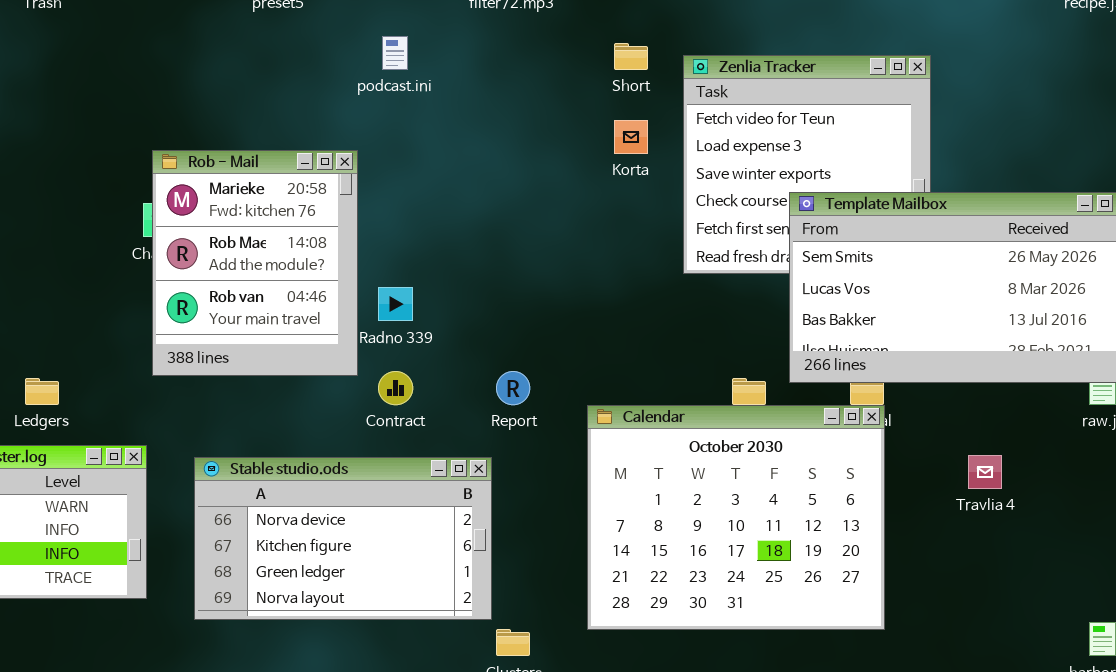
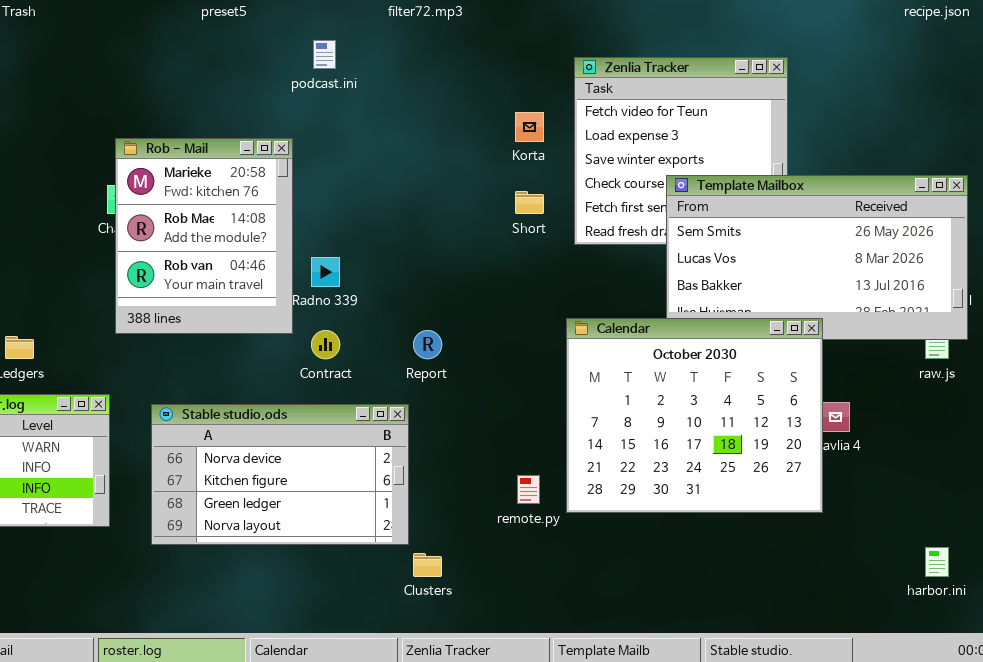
Short: [614,43,648,70] -> [515,191,544,214], moved
Calendar: [587,405,885,630] -> [566,318,823,513], moved

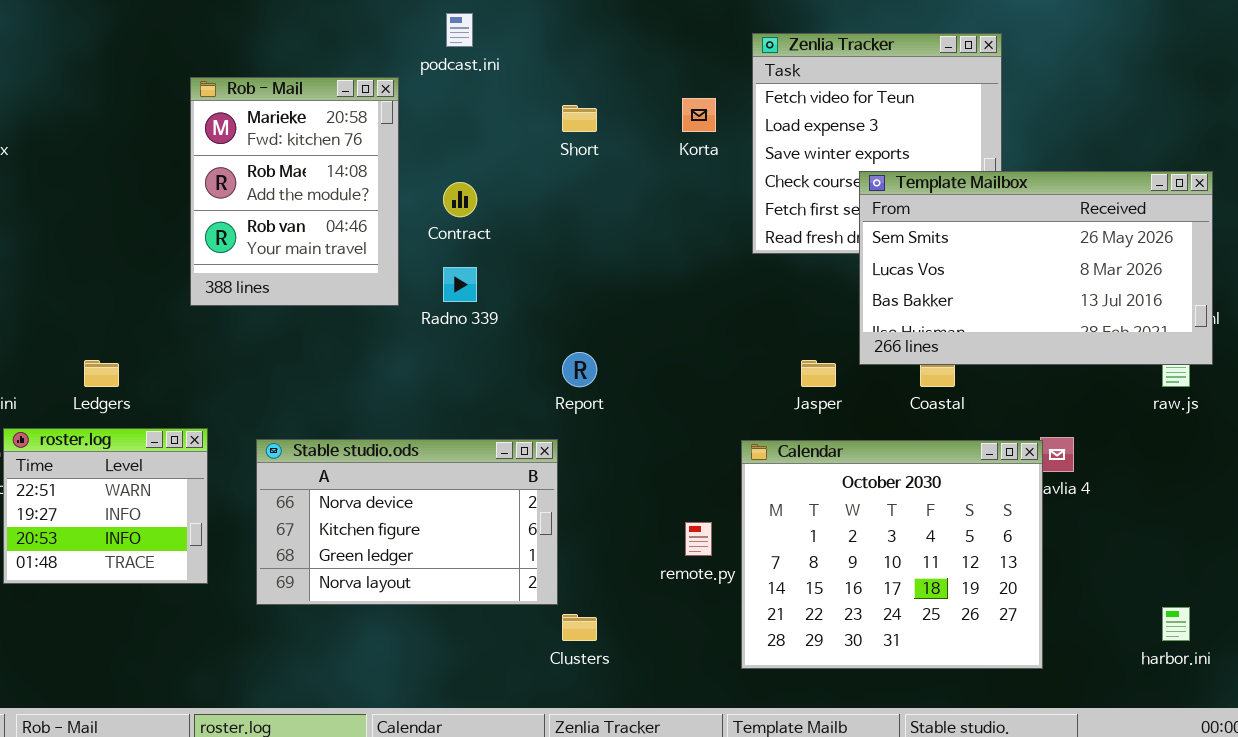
Rob - Mail: [115,138,293,334] -> [190,77,399,306], moved
Short: [515,191,544,214] -> [562,105,597,132], moved
Calendar: [566,318,823,513] -> [741,440,1043,669], moved
Contract: [311,330,340,359] -> [443,182,477,217], moved

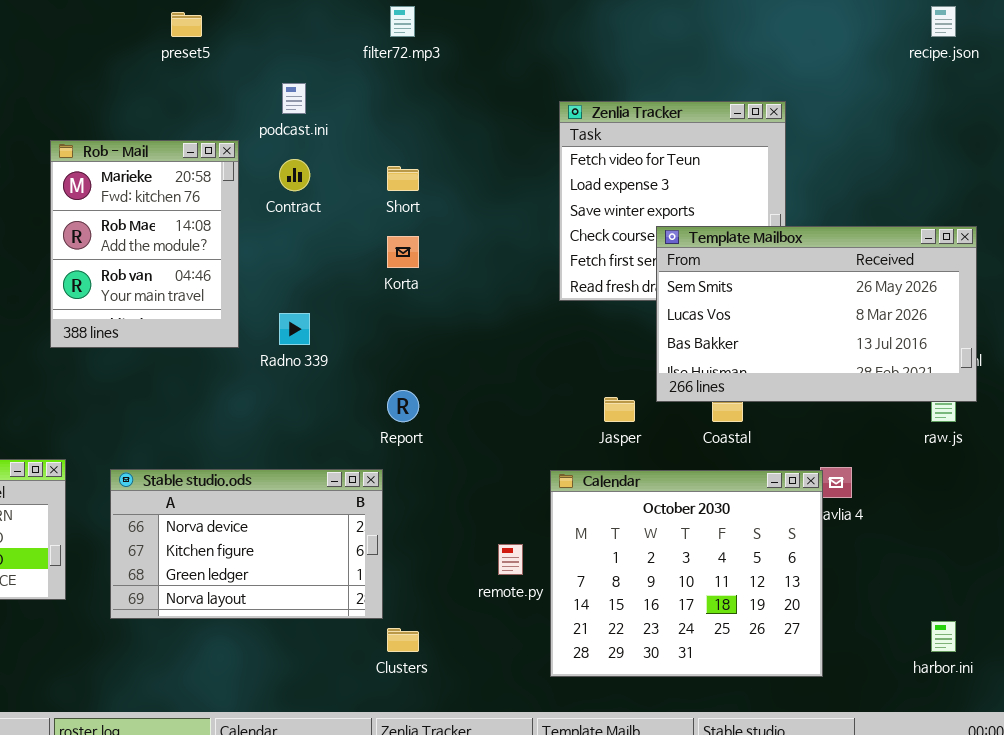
Korta: [682,98,716,132] -> [387,236,419,268], moved
Contract: [443,182,477,217] -> [279,159,310,191], moved

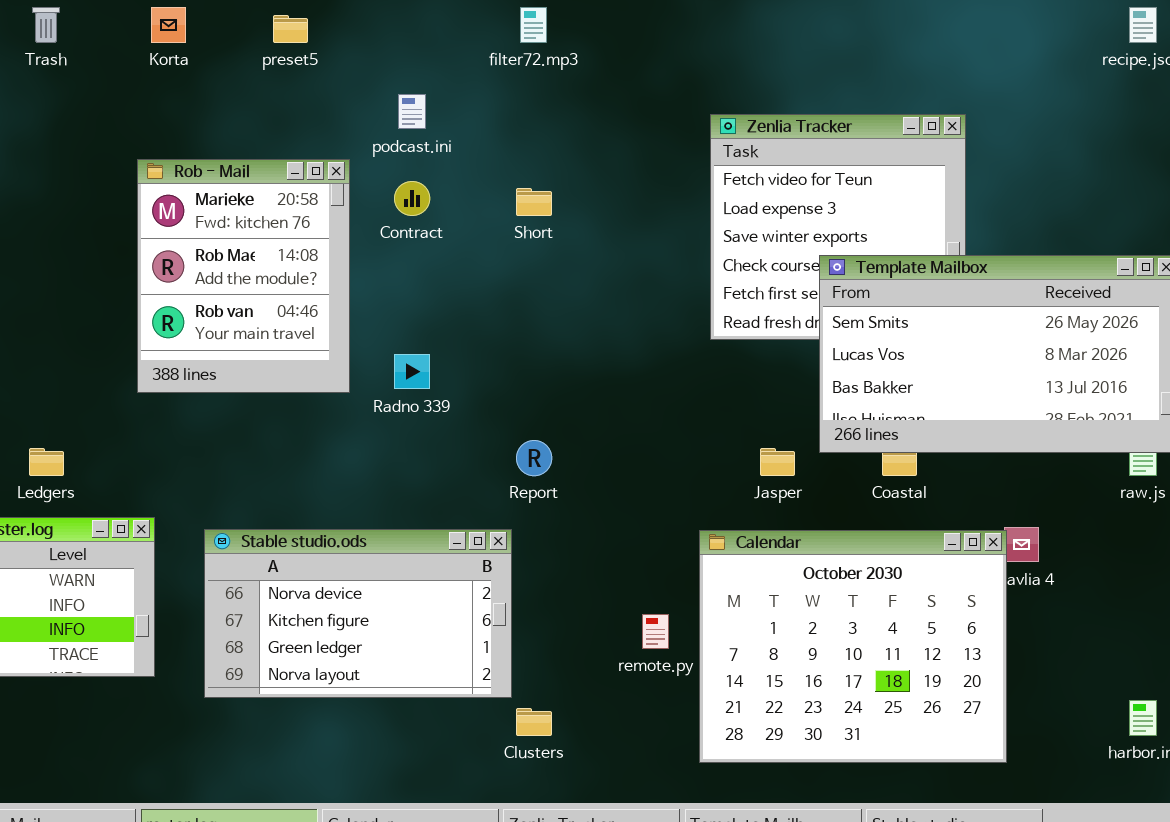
Korta: [387,236,419,268] -> [151,7,186,43], moved

